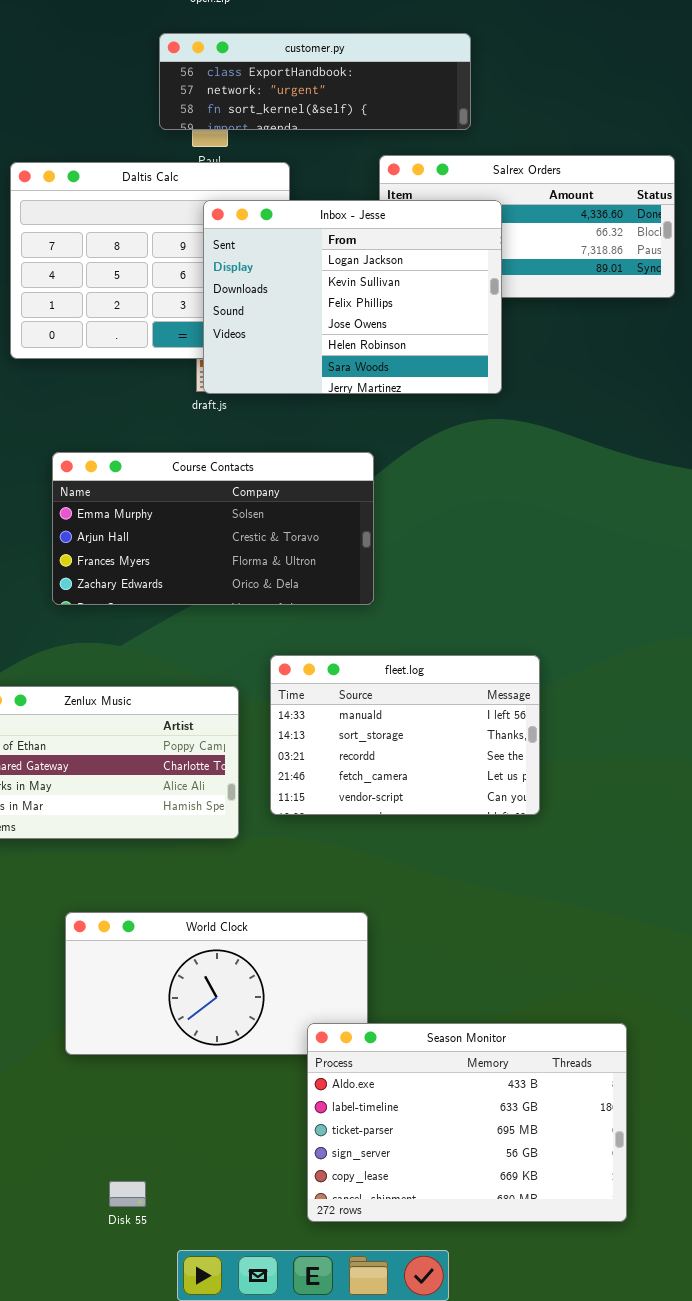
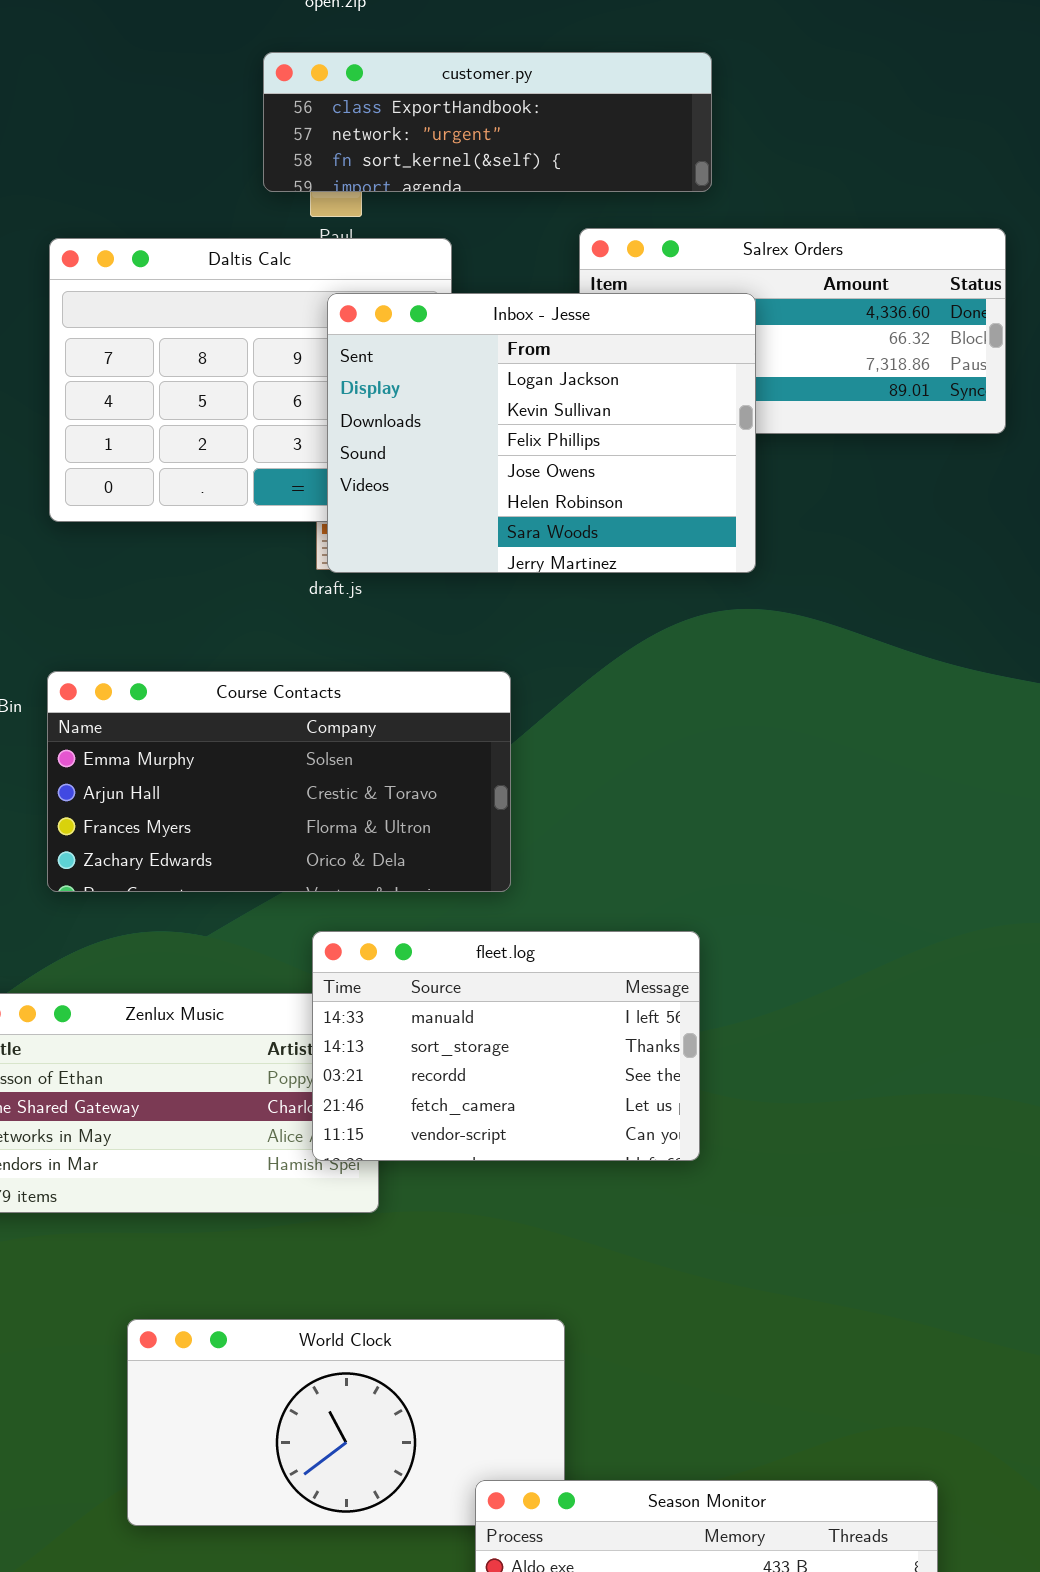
Course Contacts: [52,452,374,605] -> [47,671,511,892], moved
fleet.log: [270,655,540,815] -> [312,931,700,1161], moved

